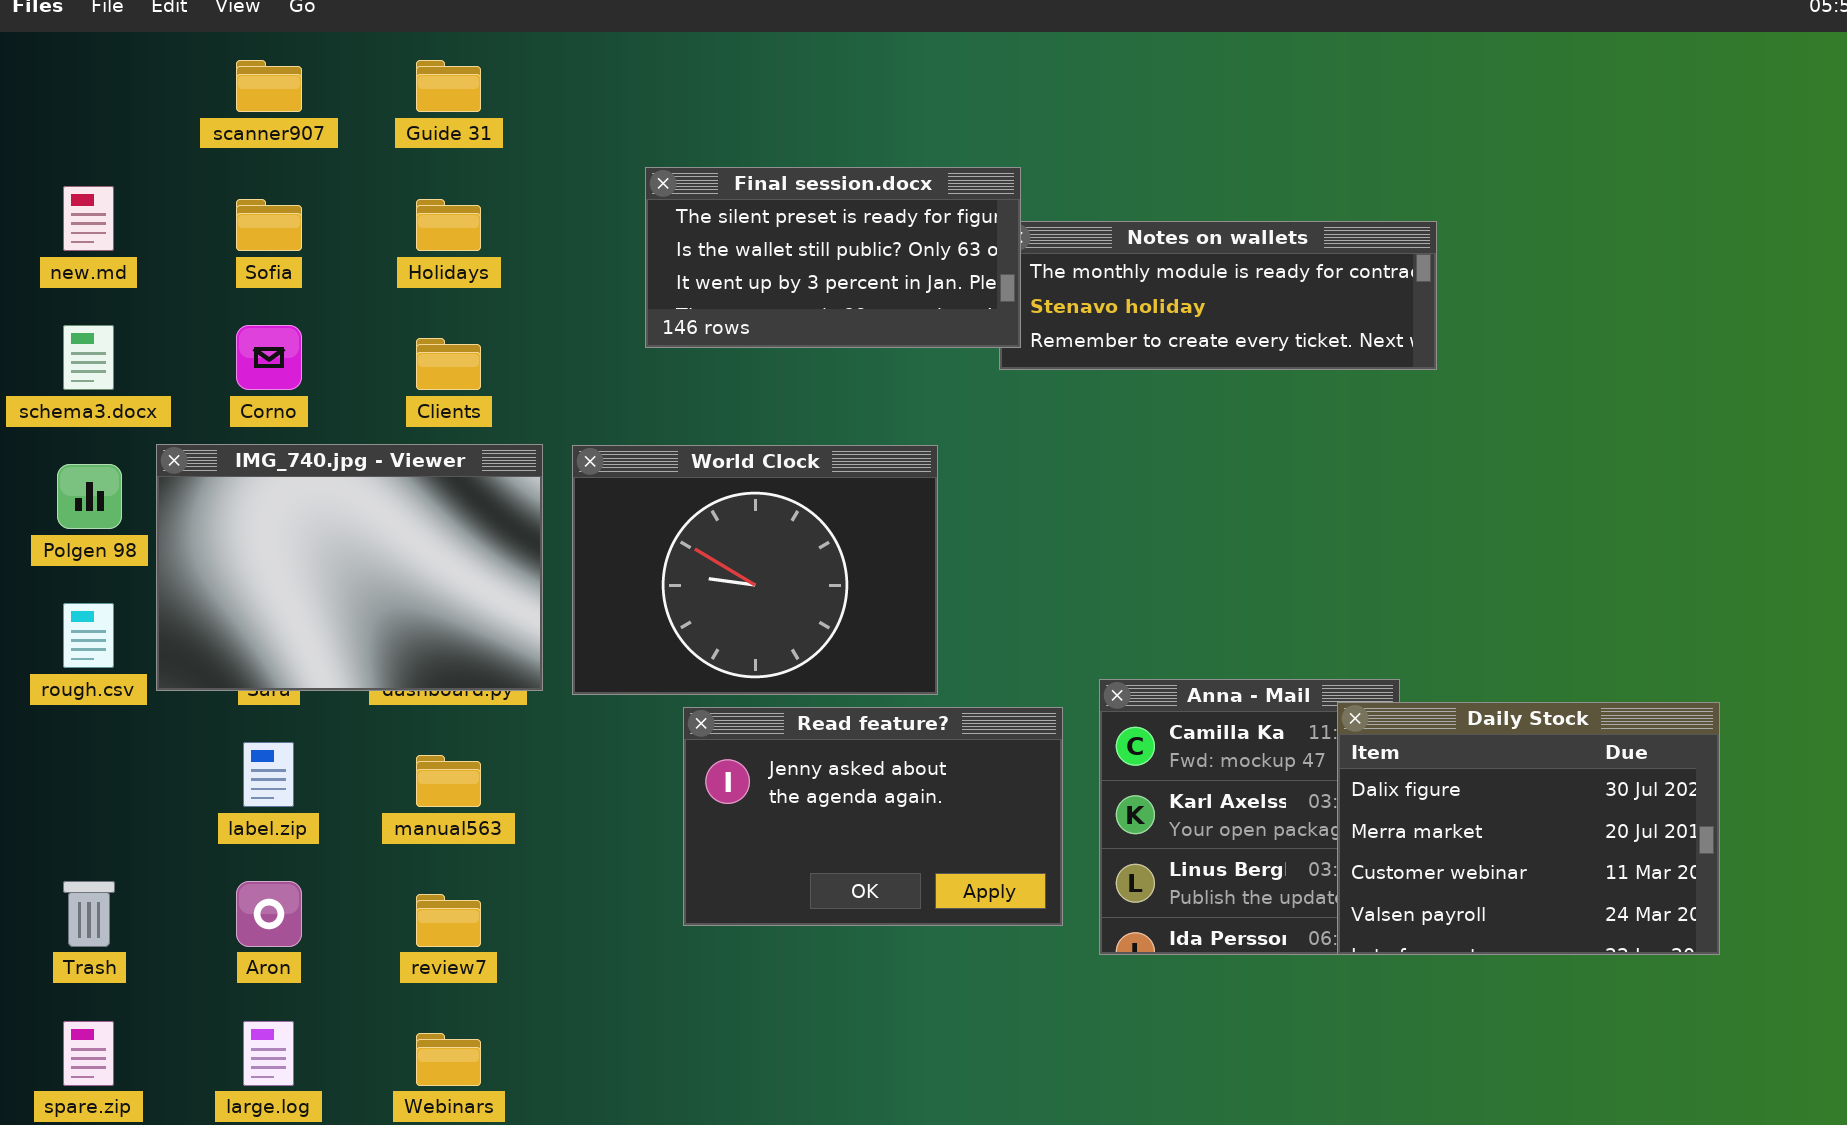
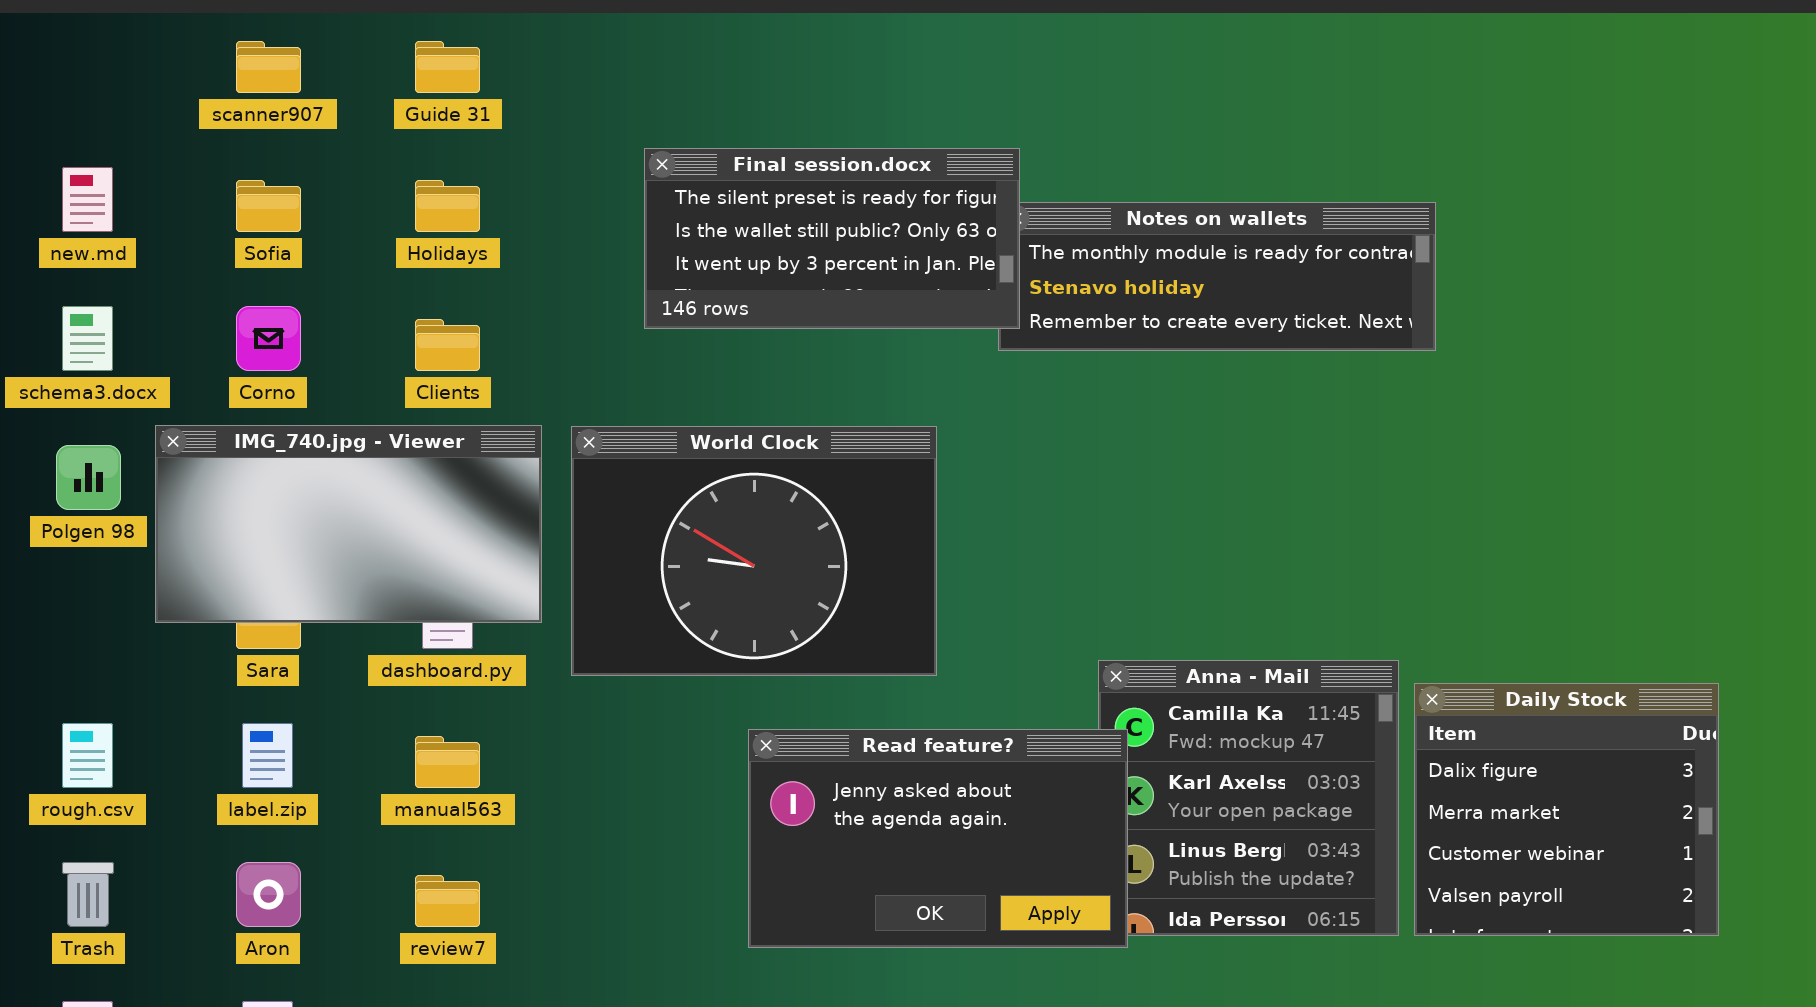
IMG_740.jpg - Viewer: [156,444,543,691] -> [155,425,542,623], resized
rough.csv: [63,603,114,668] -> [62,723,113,788], moved
Daily Stock: [1337,702,1720,955] -> [1414,683,1719,936], resized
Read feature?: [683,707,1063,926] -> [748,729,1128,948], moved

